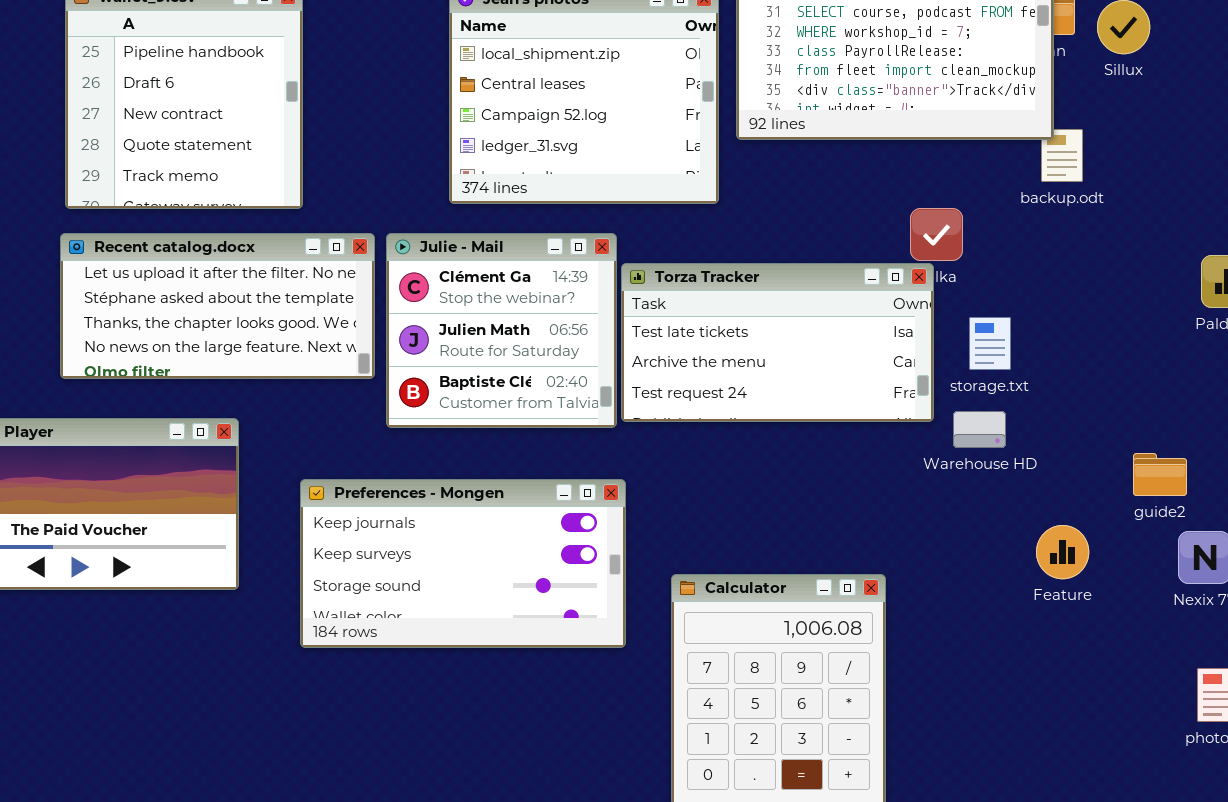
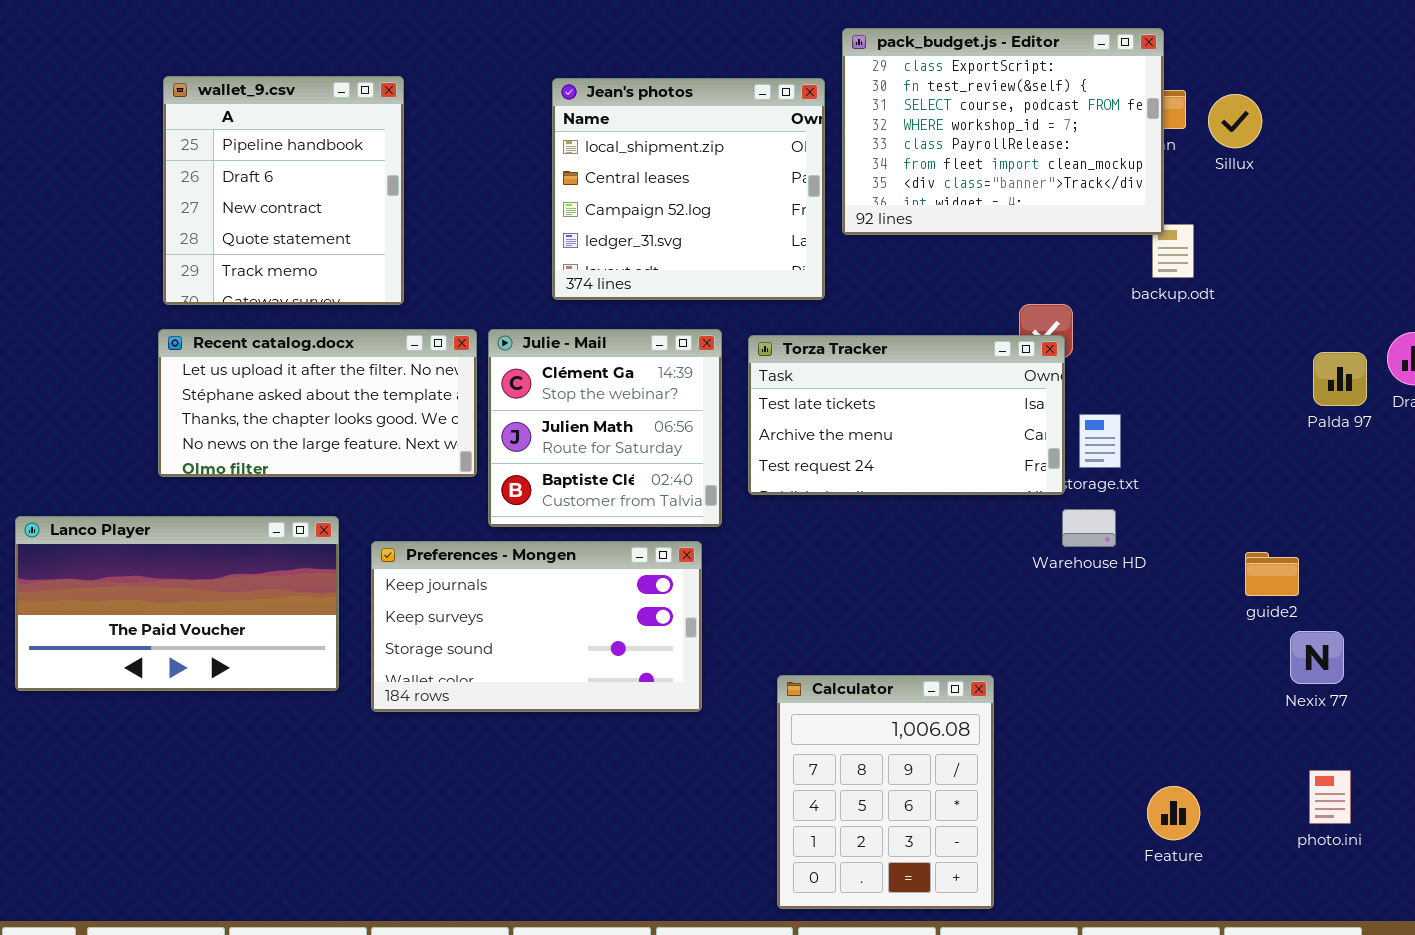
Torza Tracker: [621,263,934,422] -> [748,335,1065,495], moved
Preferences - Mongen: [300,479,626,648] -> [371,541,702,712], moved
Feature: [1036,525,1089,579] -> [1147,786,1200,840], moved

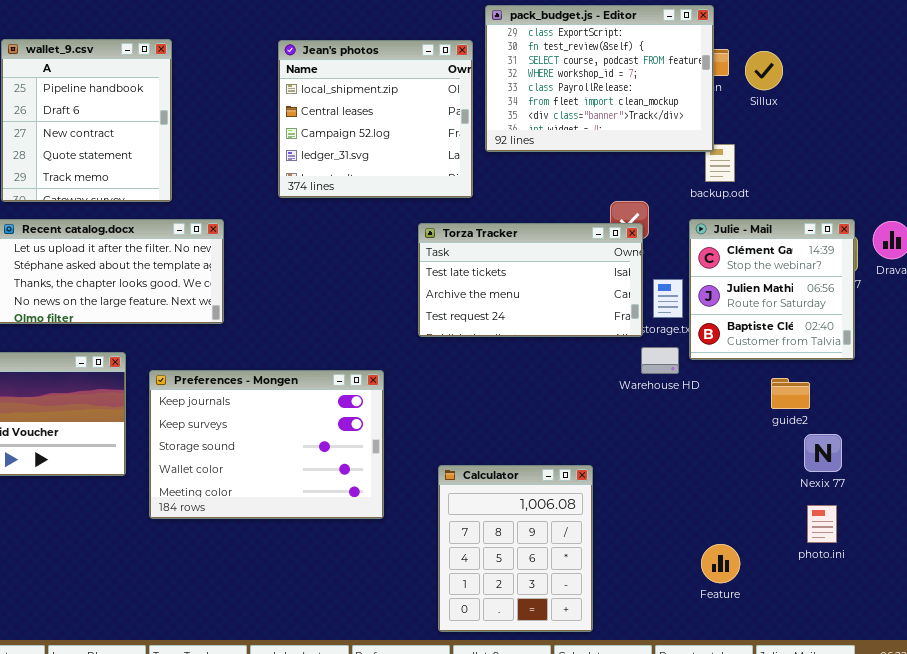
Julie - Mail: [488,329,722,527] -> [689,219,855,360], moved
Preferences - Mongen: [371,541,702,712] -> [149,370,384,519], resized
photo.ini: [1309,770,1351,824] -> [807,505,837,543], moved

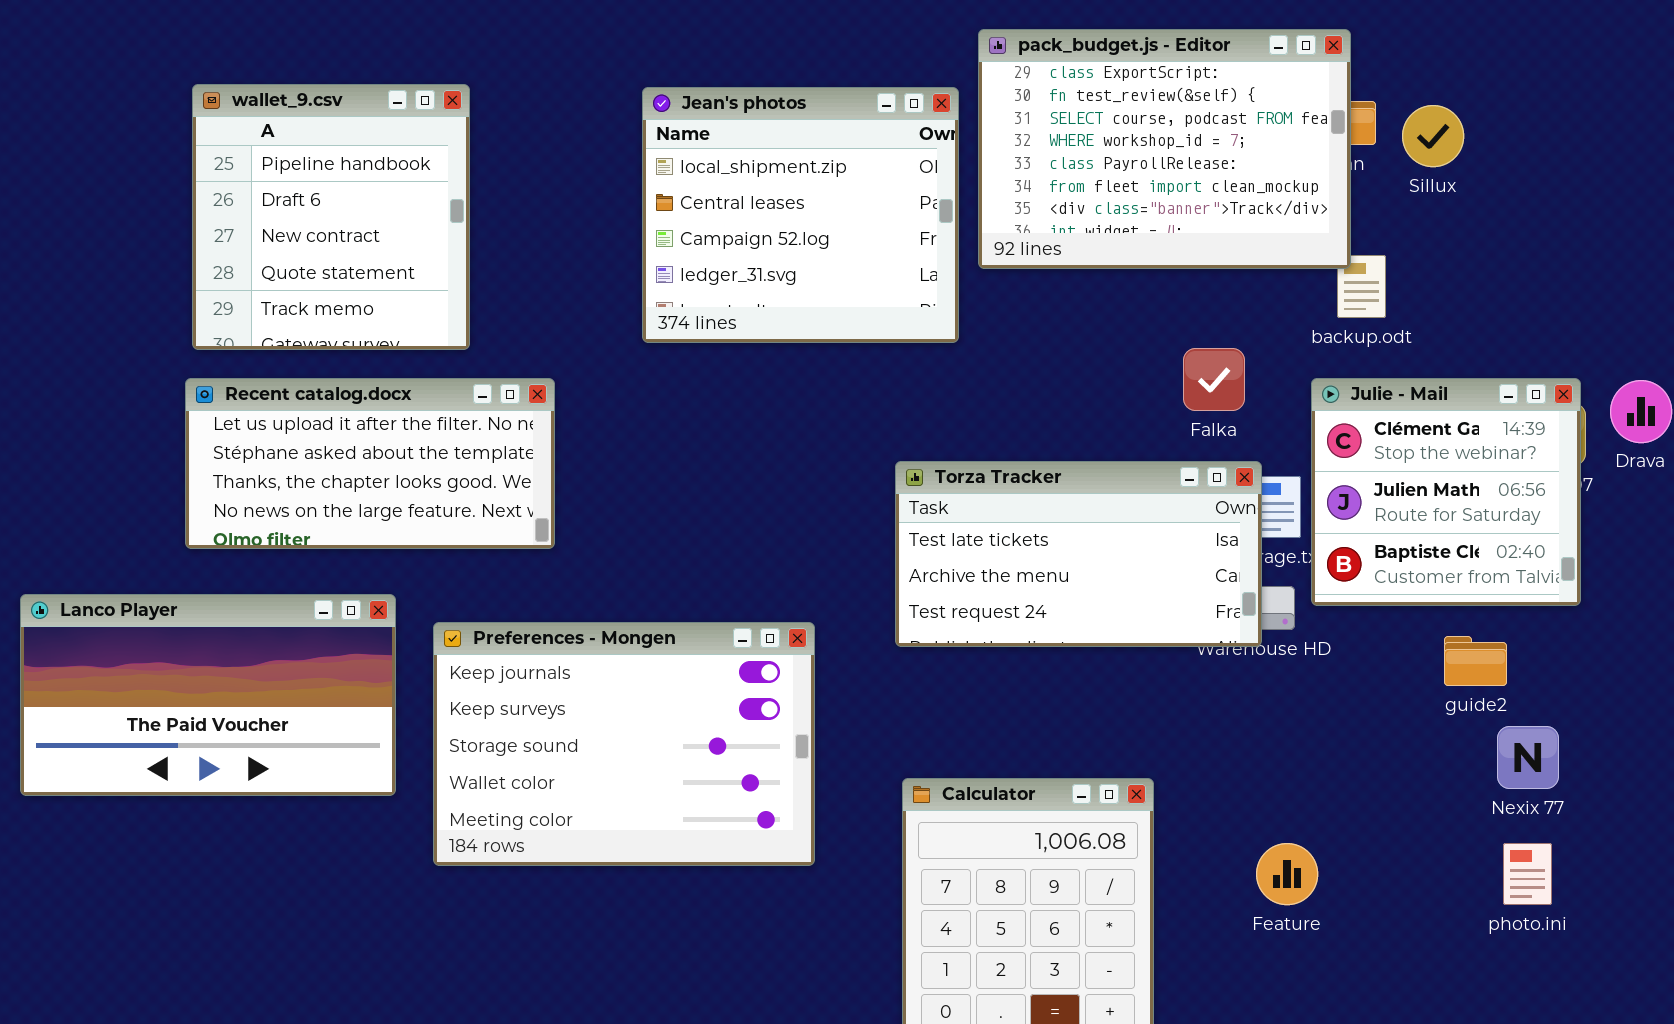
Torza Tracker: [418,223,643,337] -> [895,461,1262,647], moved
Feature: [701,544,740,583] -> [1256,843,1318,905], moved

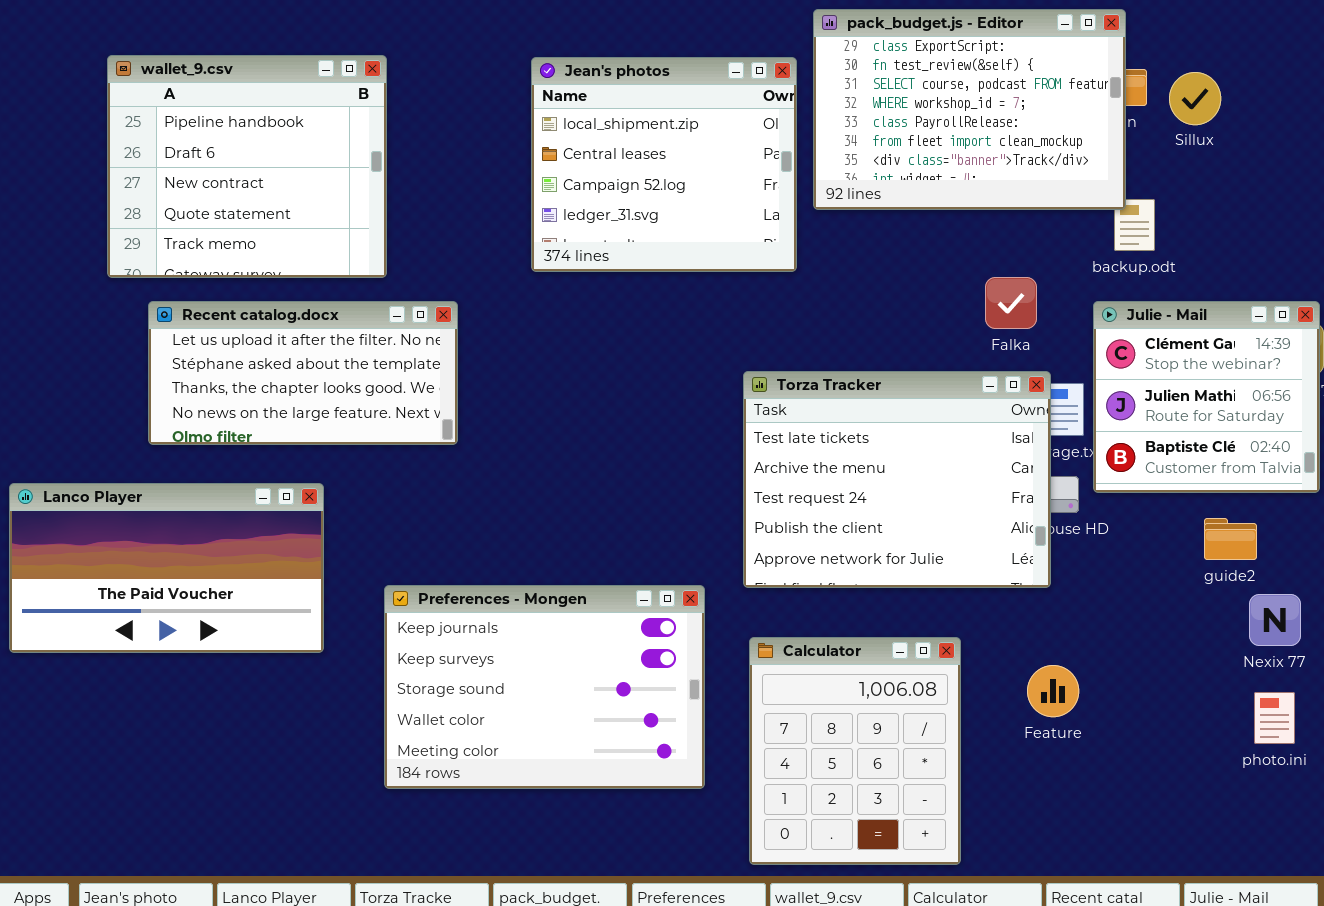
wallet_9.csv: [192,84,470,350] -> [107,55,387,278], resized
Torza Tracker: [895,461,1262,647] -> [743,371,1051,588], resized
Preferences - Mongen: [433,622,815,866] -> [384,585,705,789], moved
Feature: [1256,843,1318,905] -> [1027,665,1079,717], moved

